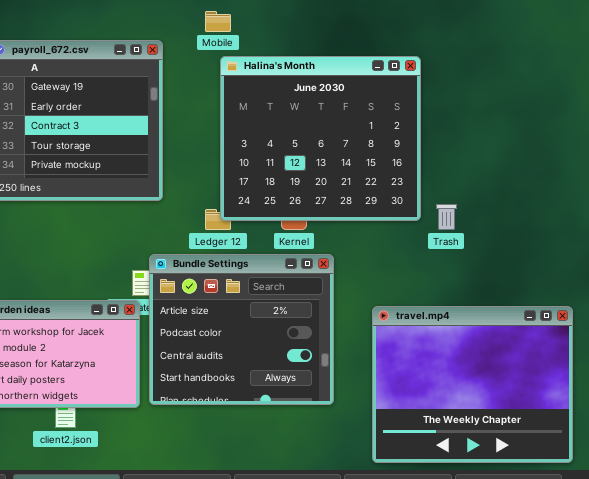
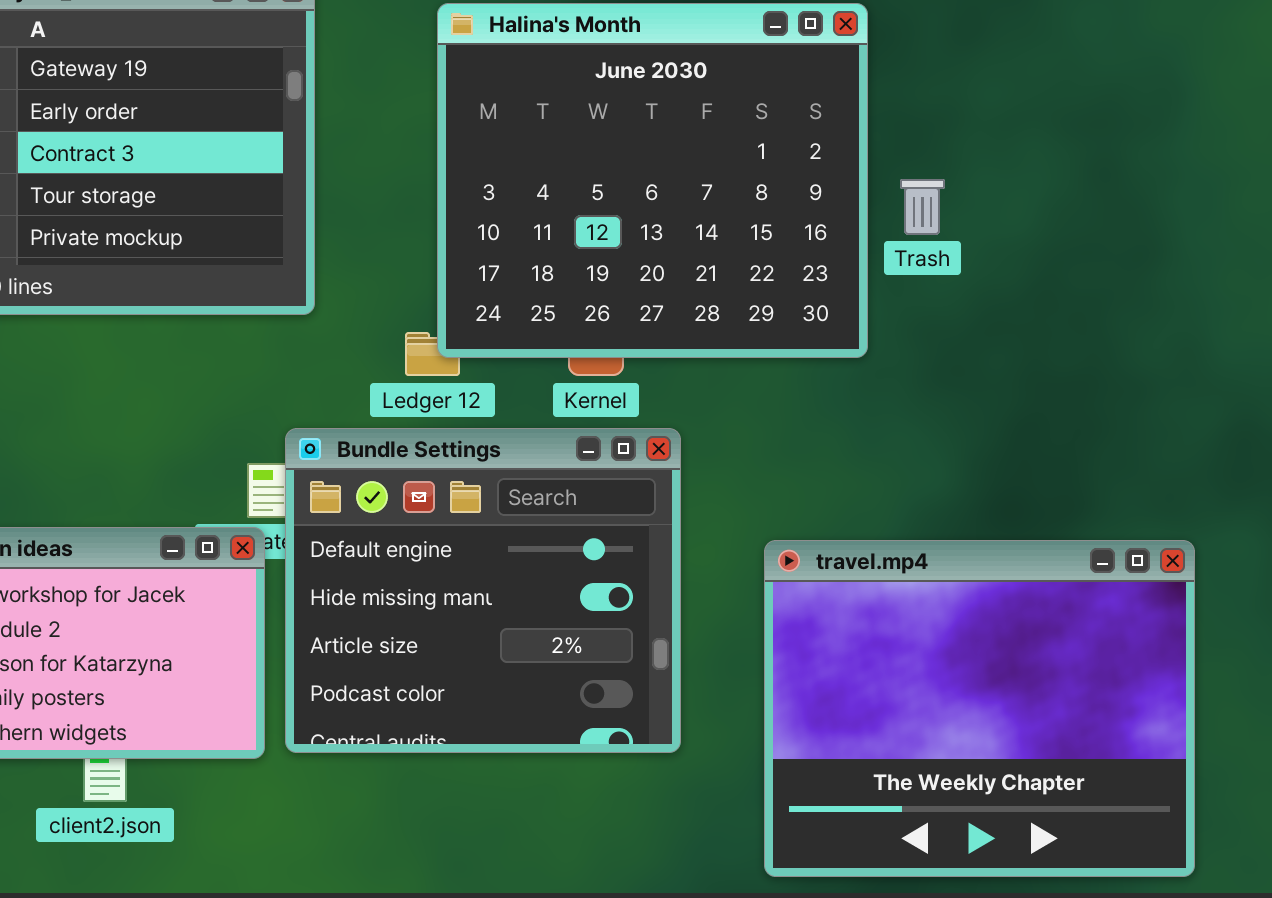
Trash: [436,204,457,230] -> [900,179,945,235], moved
Bundle Settings: [149,254,334,405] -> [285,428,681,753], scrolled up 2 rows

